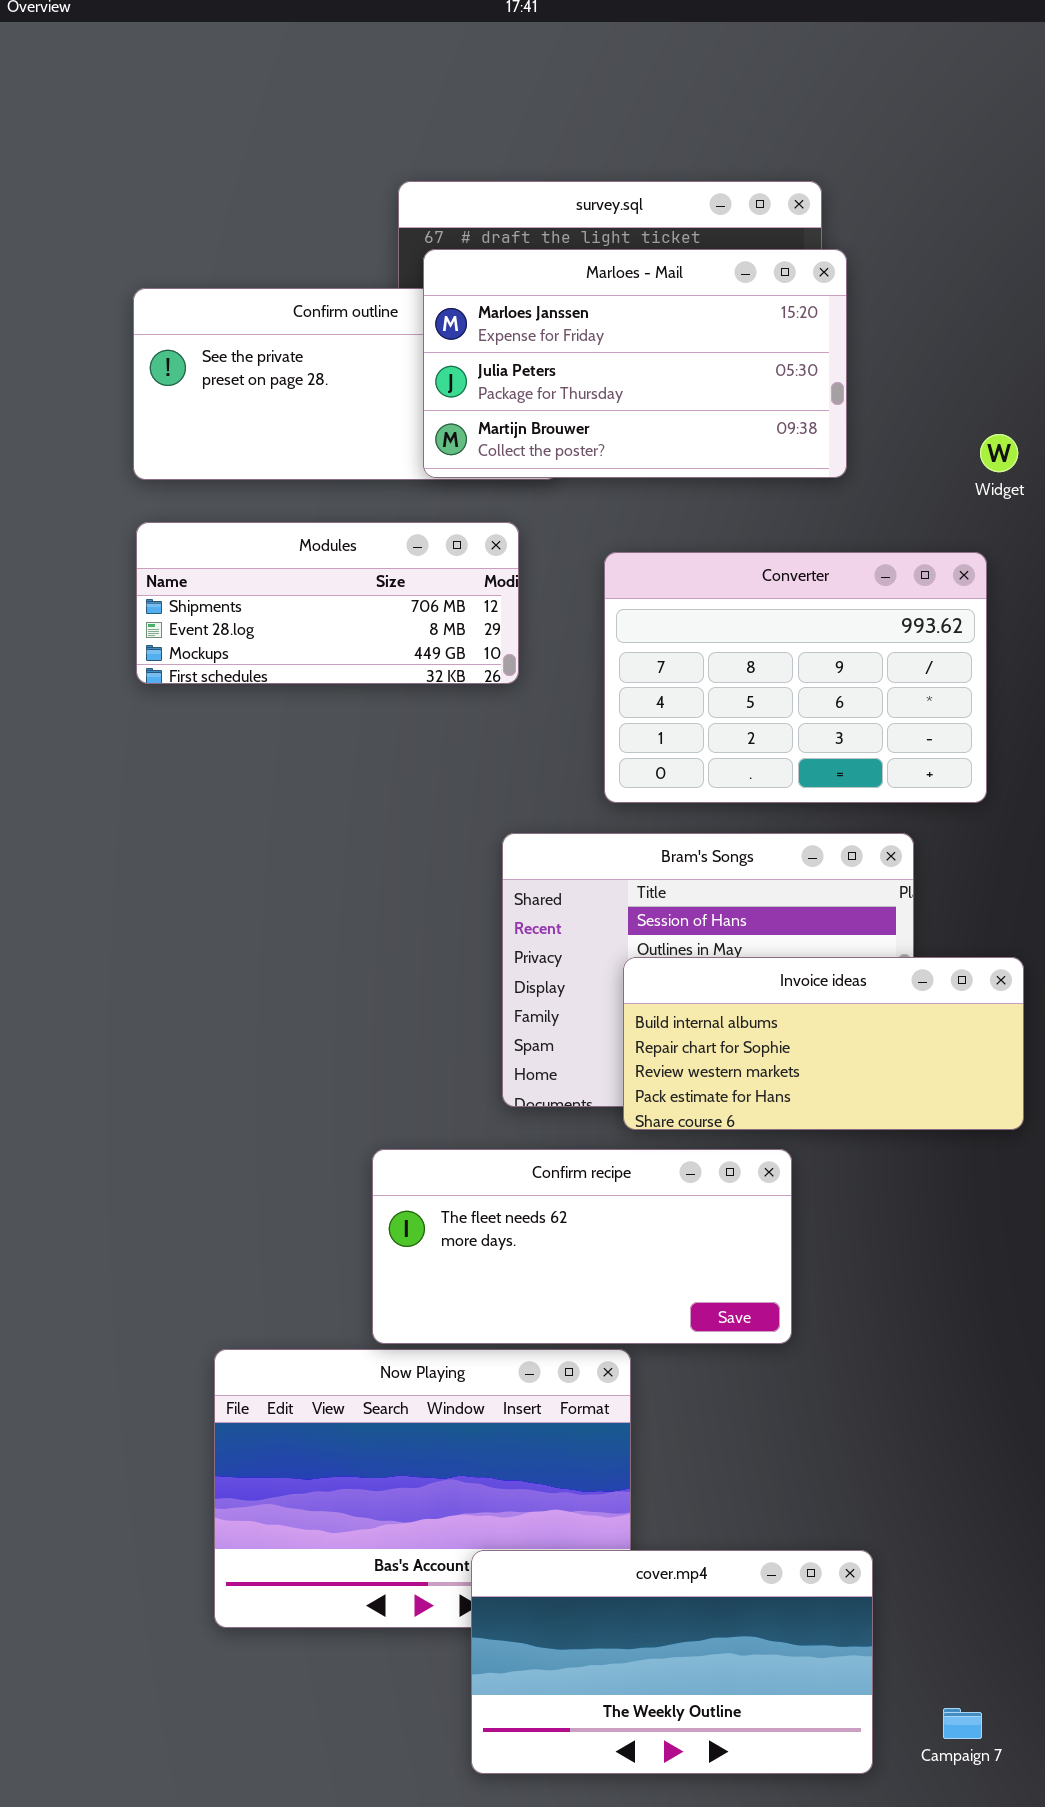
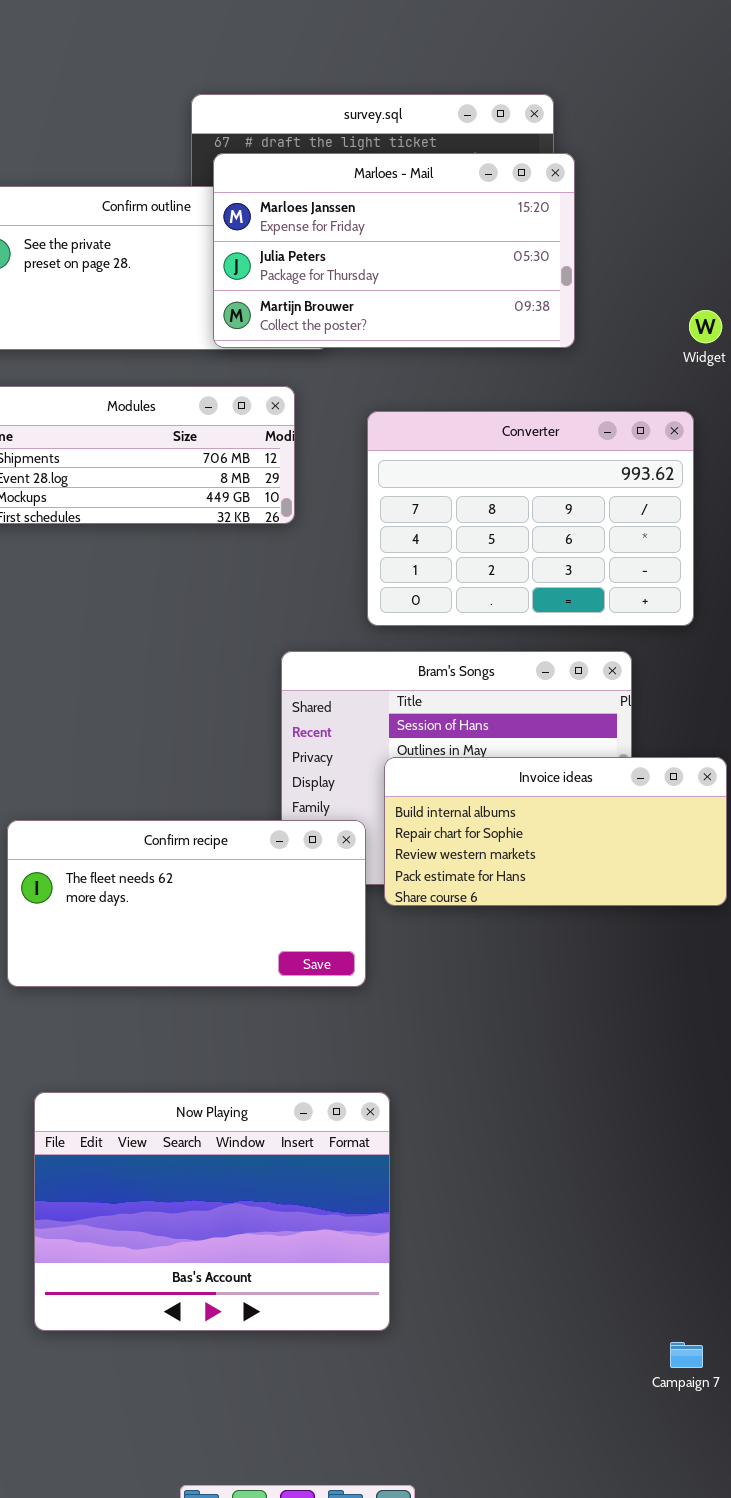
Confirm recipe: [372,1149,792,1344] -> [7,820,366,987], moved
cover.mp4: [471,1550,873,1774] -> none, closed
Campaign 7: [943,1708,982,1739] -> [670,1342,703,1368], moved

